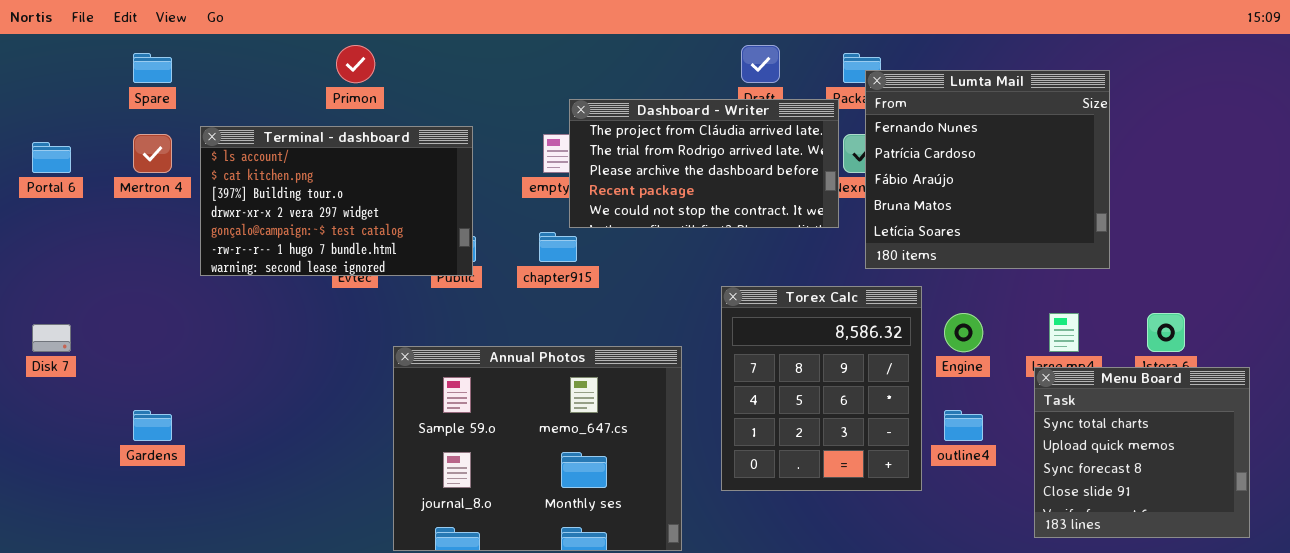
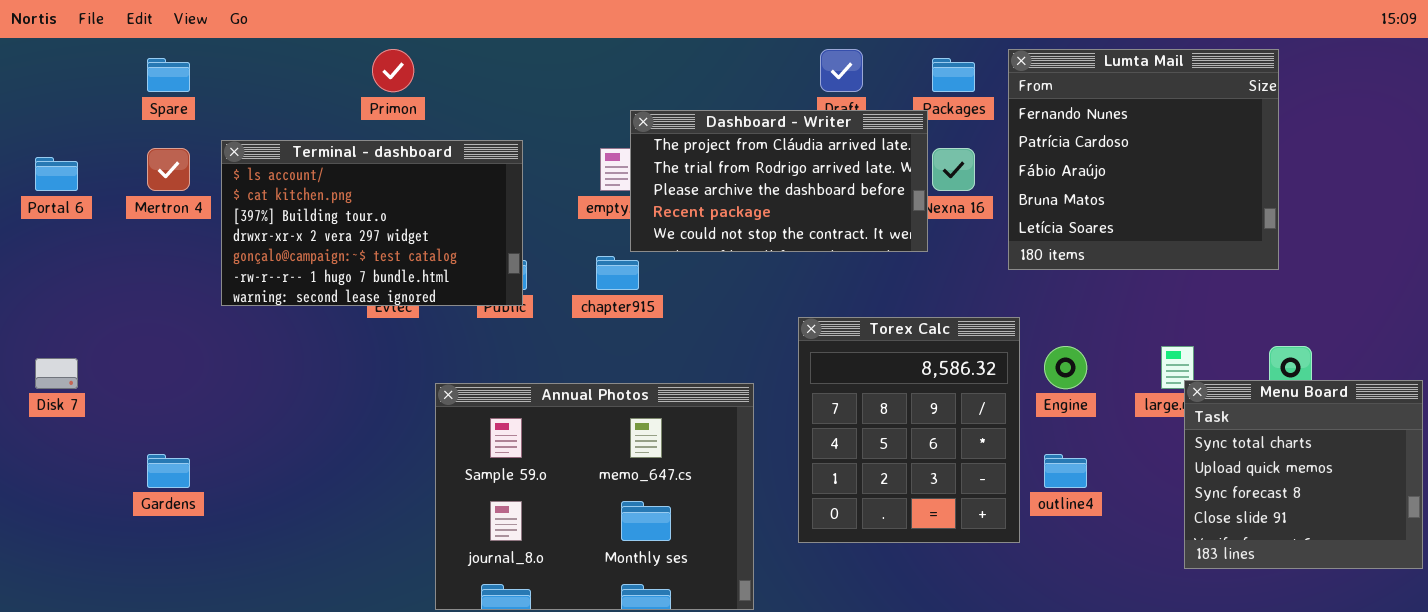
Lumta Mail: [865,70,1110,269] -> [1008,49,1279,270], moved
Menu Board: [1034,367,1250,538] -> [1184,380,1423,569], moved

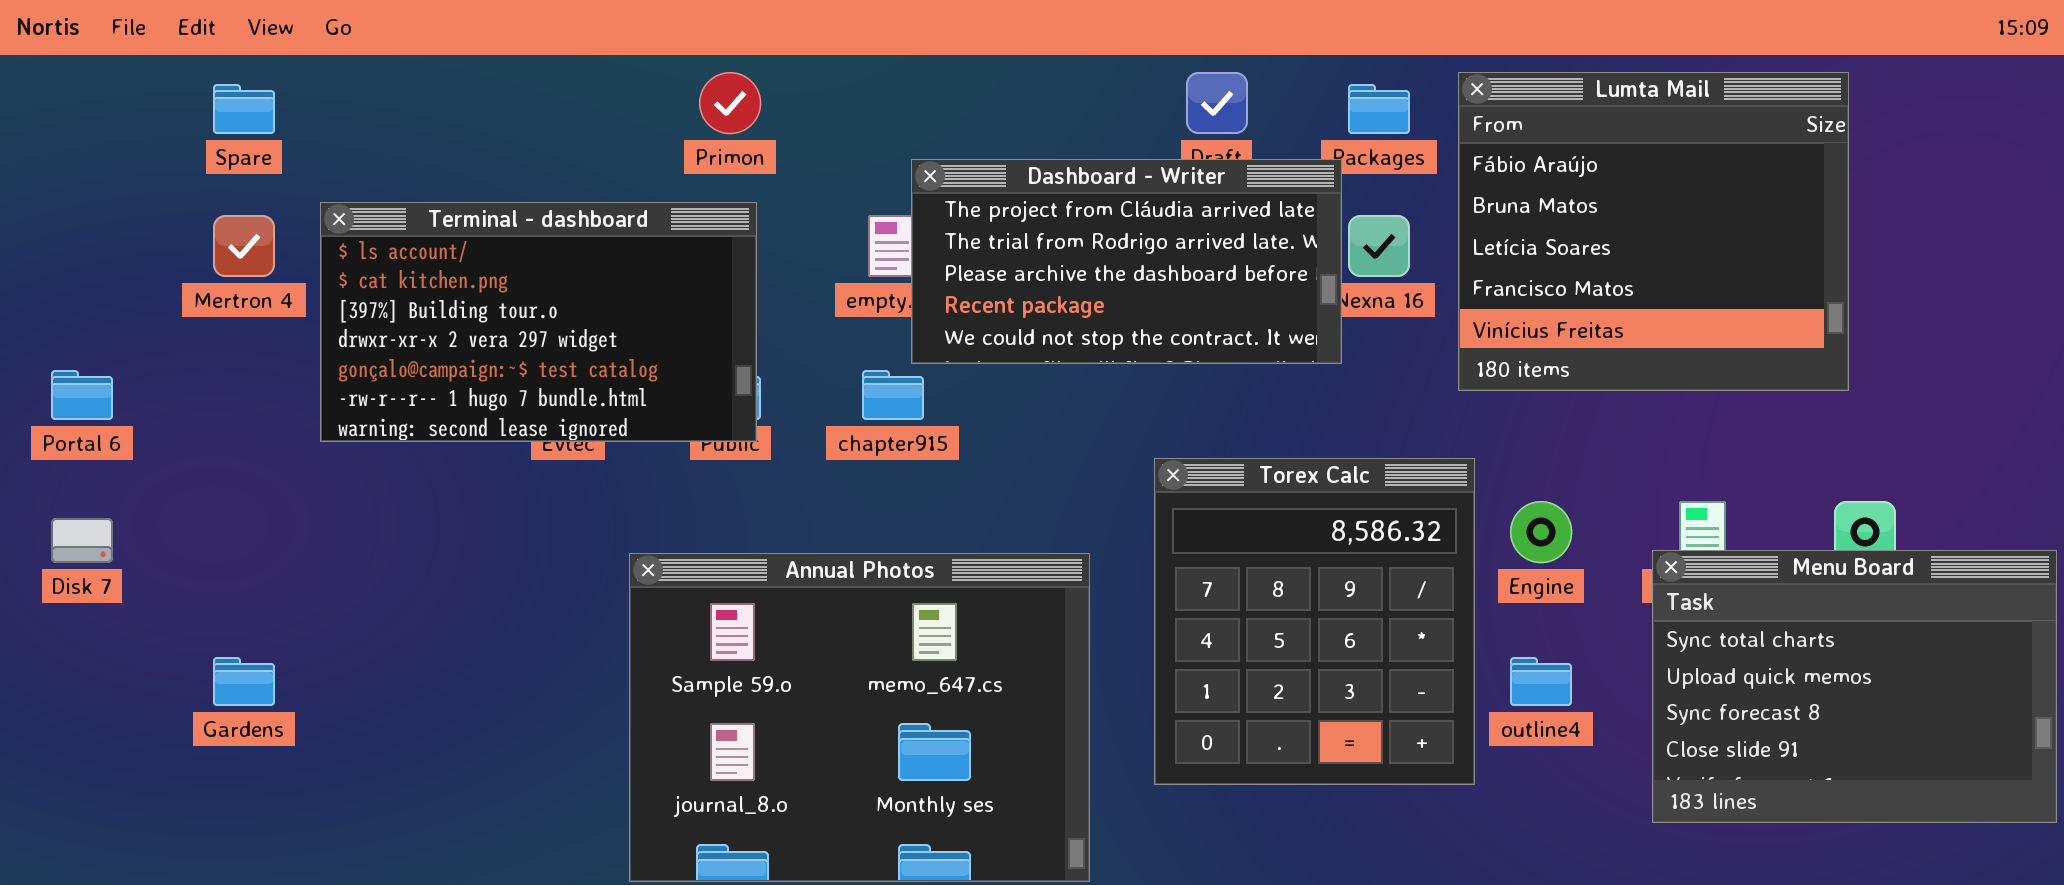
Primon: [372,49,414,92] -> [699,72,761,134], moved
Lumta Mail: [1008,49,1279,270] -> [1458,72,1849,391], scrolled down 2 rows
Portal 6: [35,157,78,191] -> [51,370,113,420], moved
Menu Board: [1184,380,1423,569] -> [1652,550,2057,823], resized

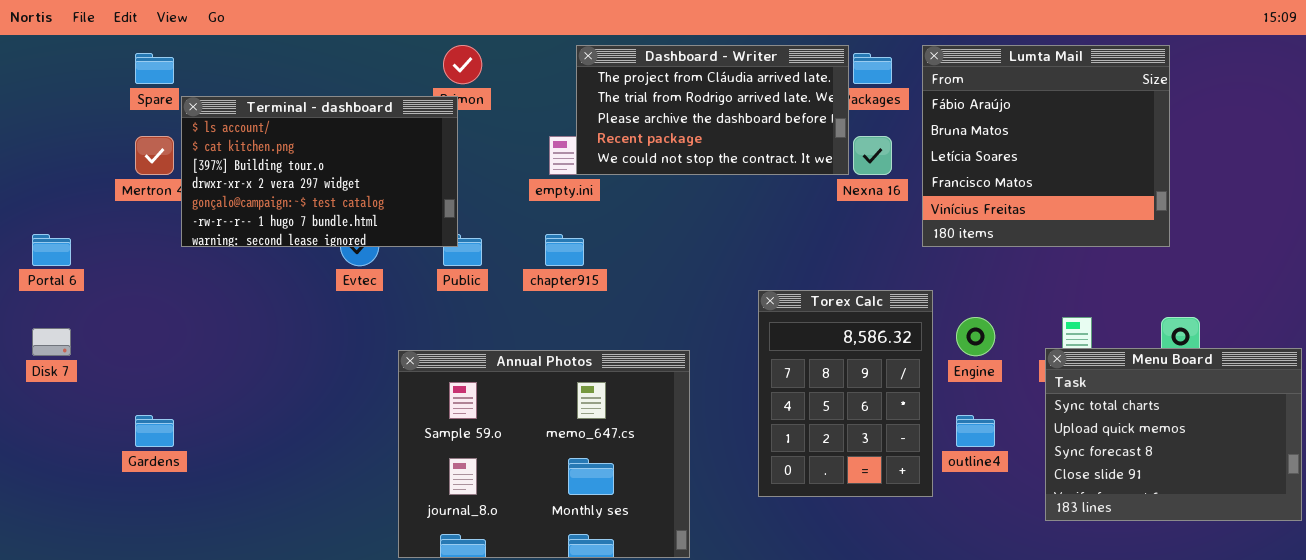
Dashboard - Writer: [911,159,1342,364] -> [576,45,849,175], moved
Terminal - dashboard: [320,202,757,442] -> [181,96,458,247], moved
Torex Calc: [1154,458,1475,785] -> [758,290,933,497], resized

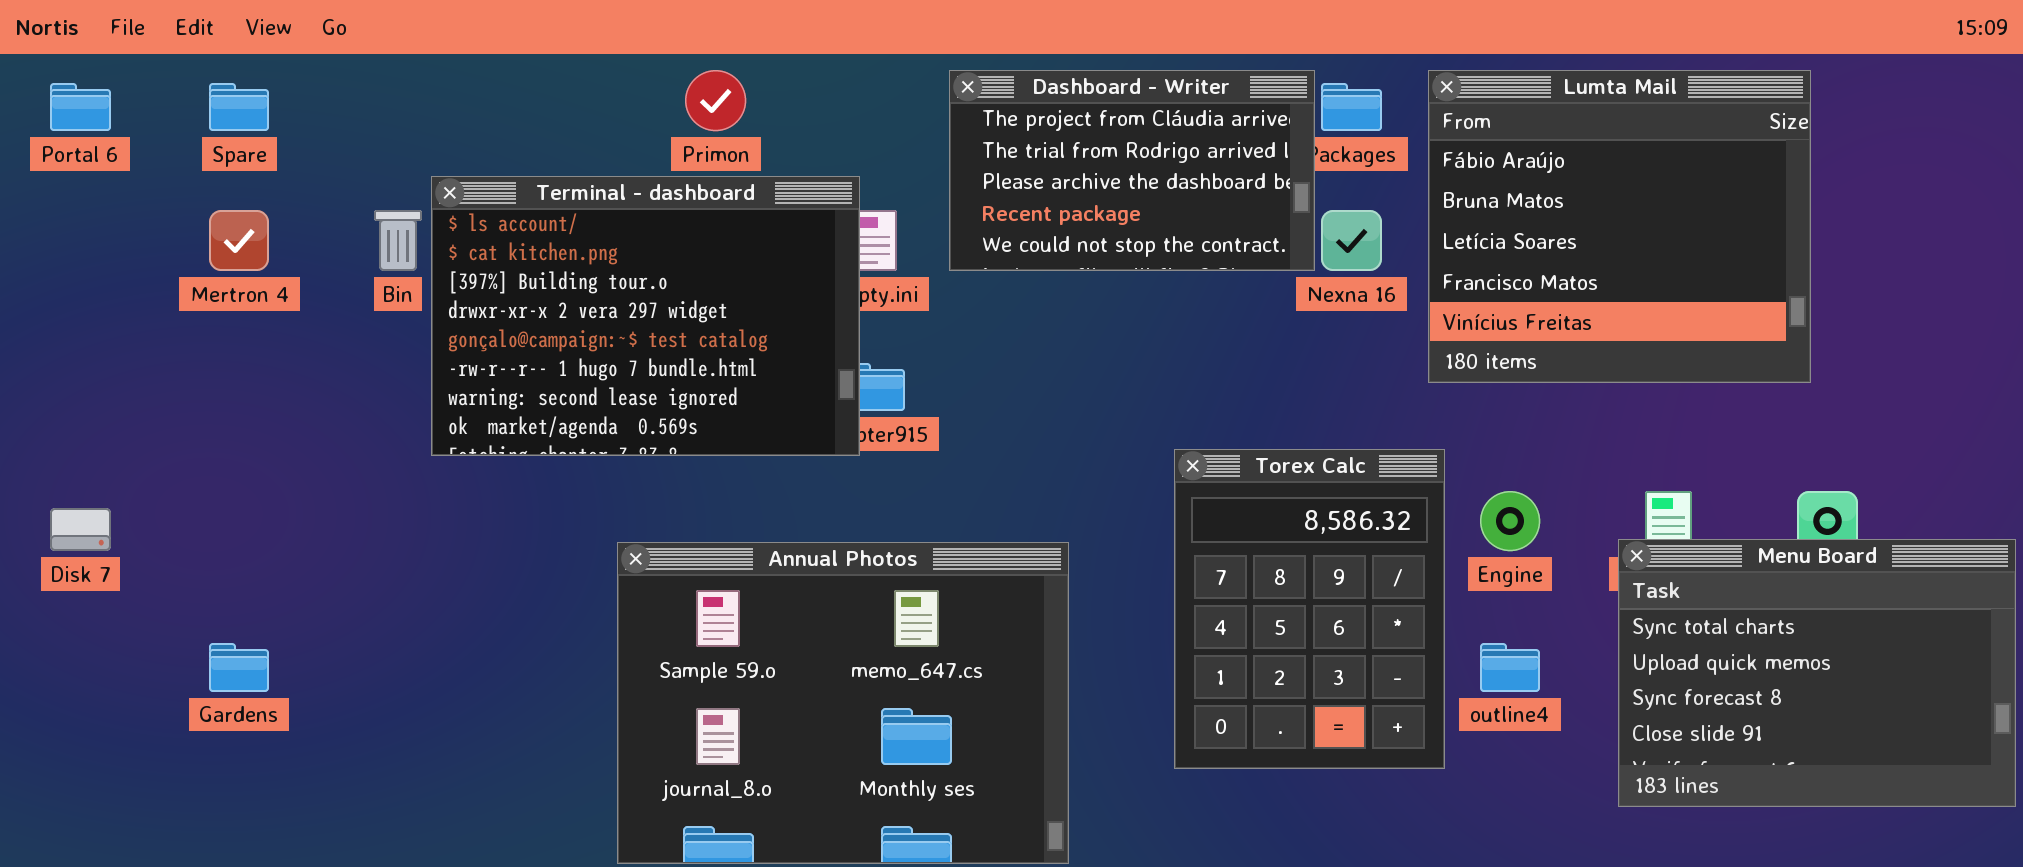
Dashboard - Writer: [576,45,849,175] -> [949,70,1315,271], resized
Terminal - dashboard: [181,96,458,247] -> [431,176,860,456], moved, resized
Portal 6: [32,234,71,266] -> [50,83,111,131], moved

